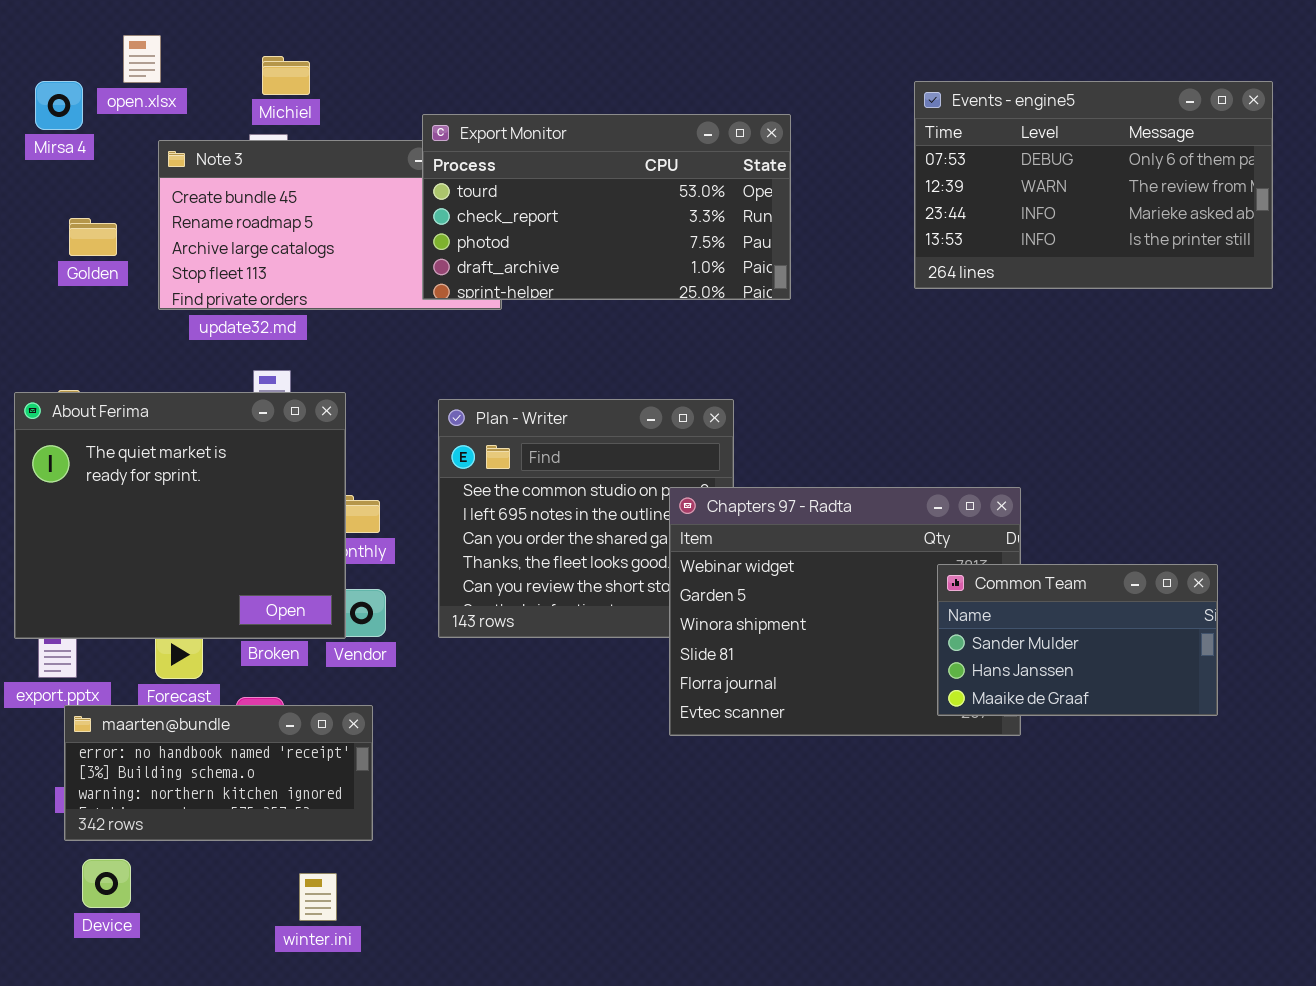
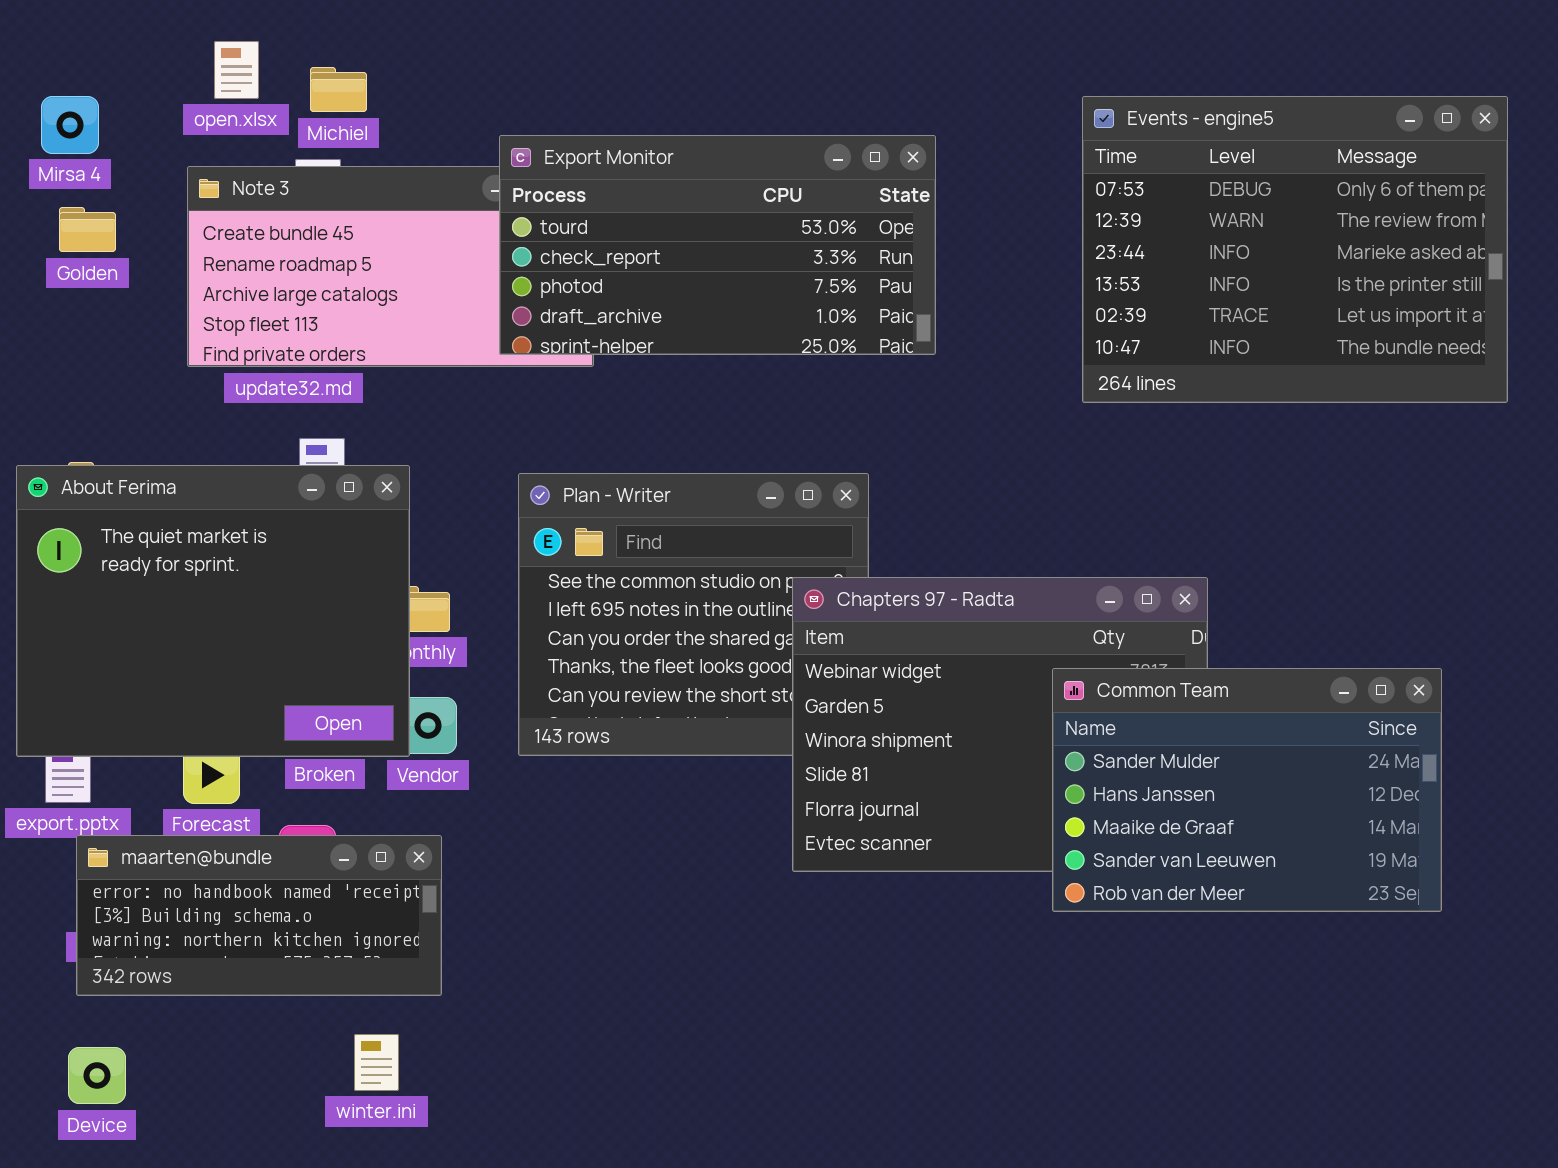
open.xlsx: [123,35,161,83] -> [214,41,259,99], moved
Events - engine5: [914,81,1273,289] -> [1082,96,1508,403], resized
Golden: [69,218,117,256] -> [59,207,116,252], moved
Common Team: [937,564,1218,716] -> [1052,668,1442,912], resized
Device: [82,859,131,908] -> [68,1047,126,1104], moved

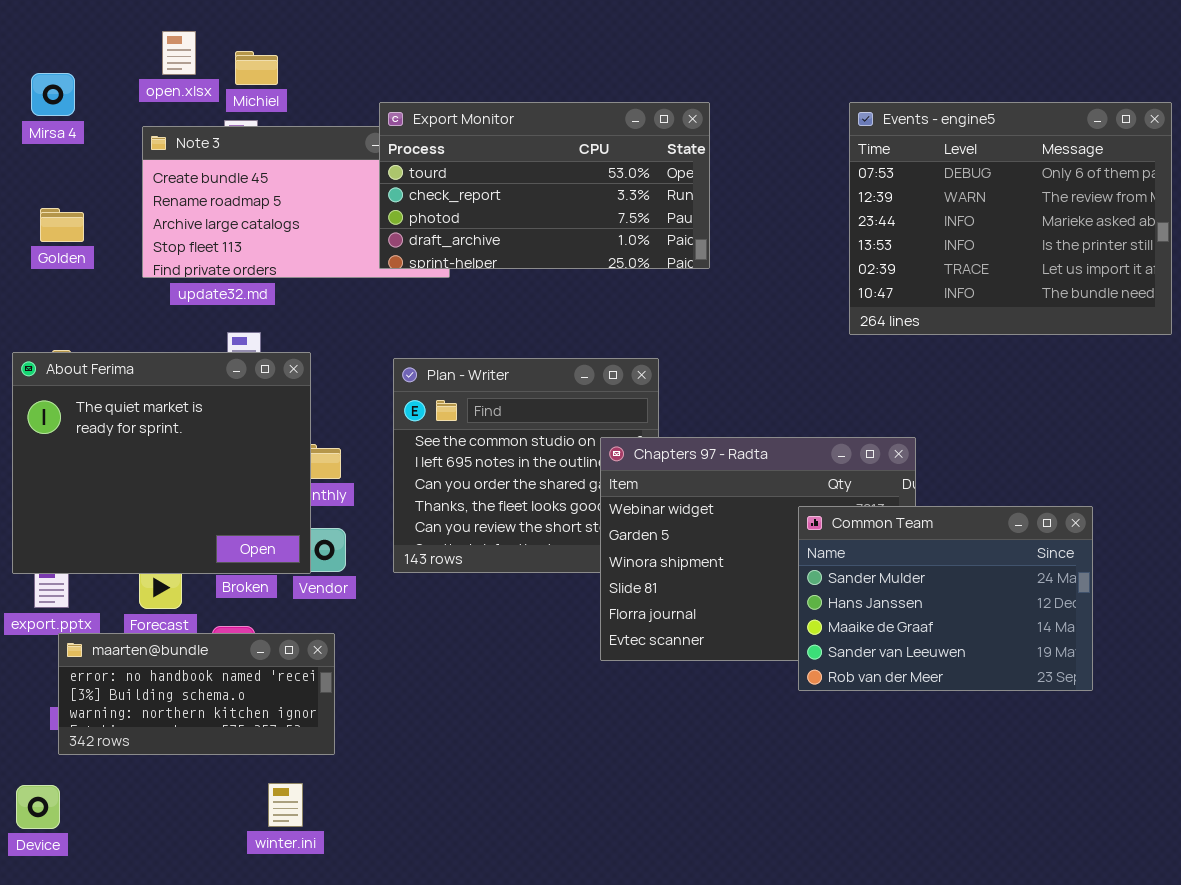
Events - engine5: [1082,96,1508,403] -> [849,102,1172,335], moved
Golden: [59,207,116,252] -> [40,208,84,242], moved
Device: [68,1047,126,1104] -> [16,785,60,829], moved

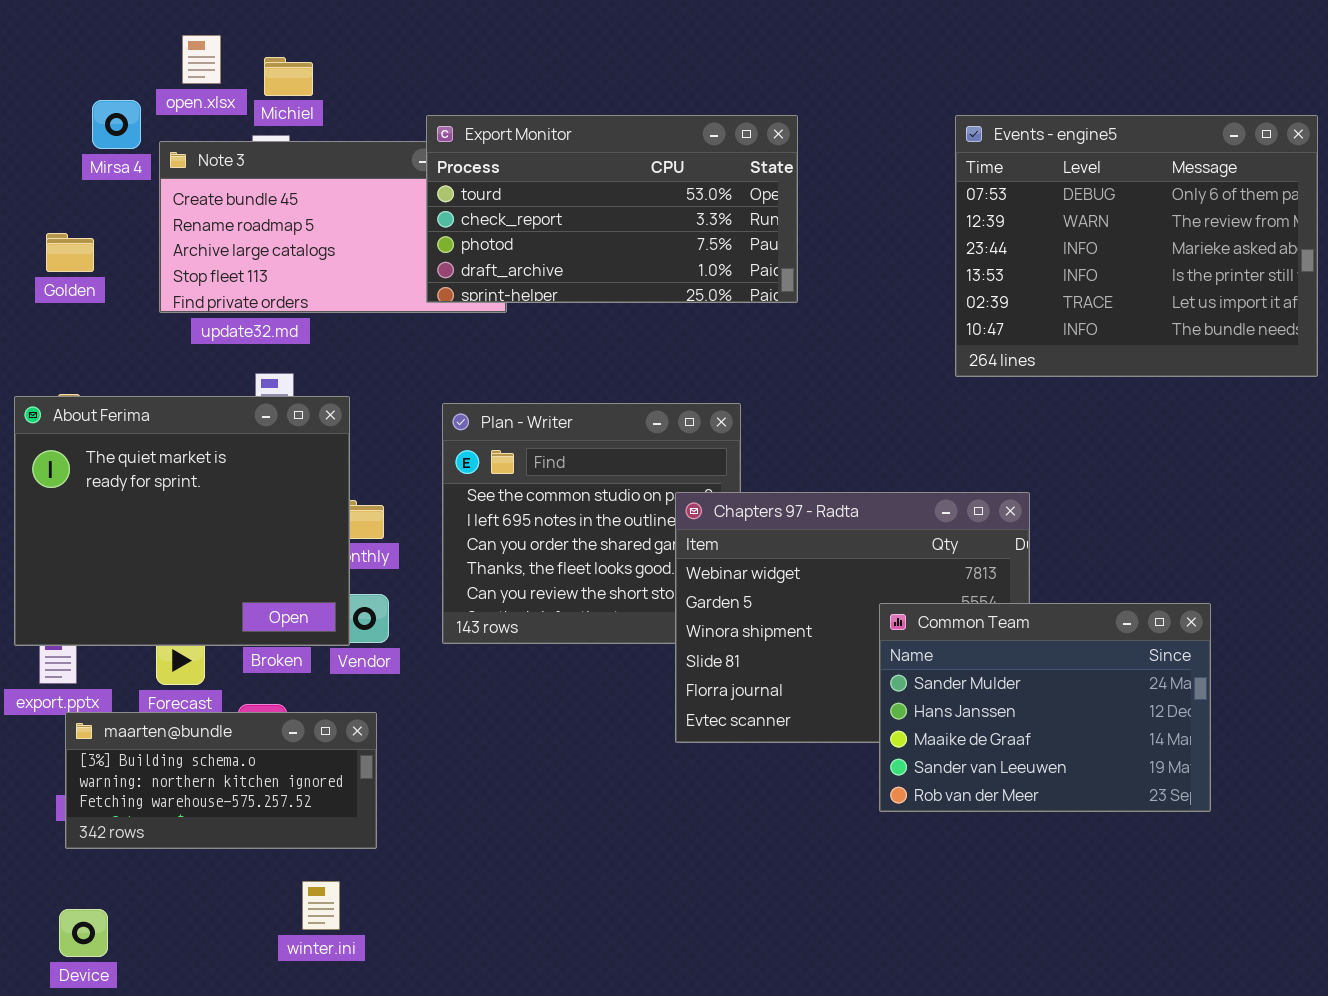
Mirsa 4: [31,73,75,116] -> [92,100,141,149], moved
Common Team: [798,506,1093,691] -> [879,603,1211,812], moved
maarten@bundle: [58,633,335,755] -> [65,712,377,849], scrolled down 1 row
Device: [16,785,60,829] -> [59,909,108,957], moved

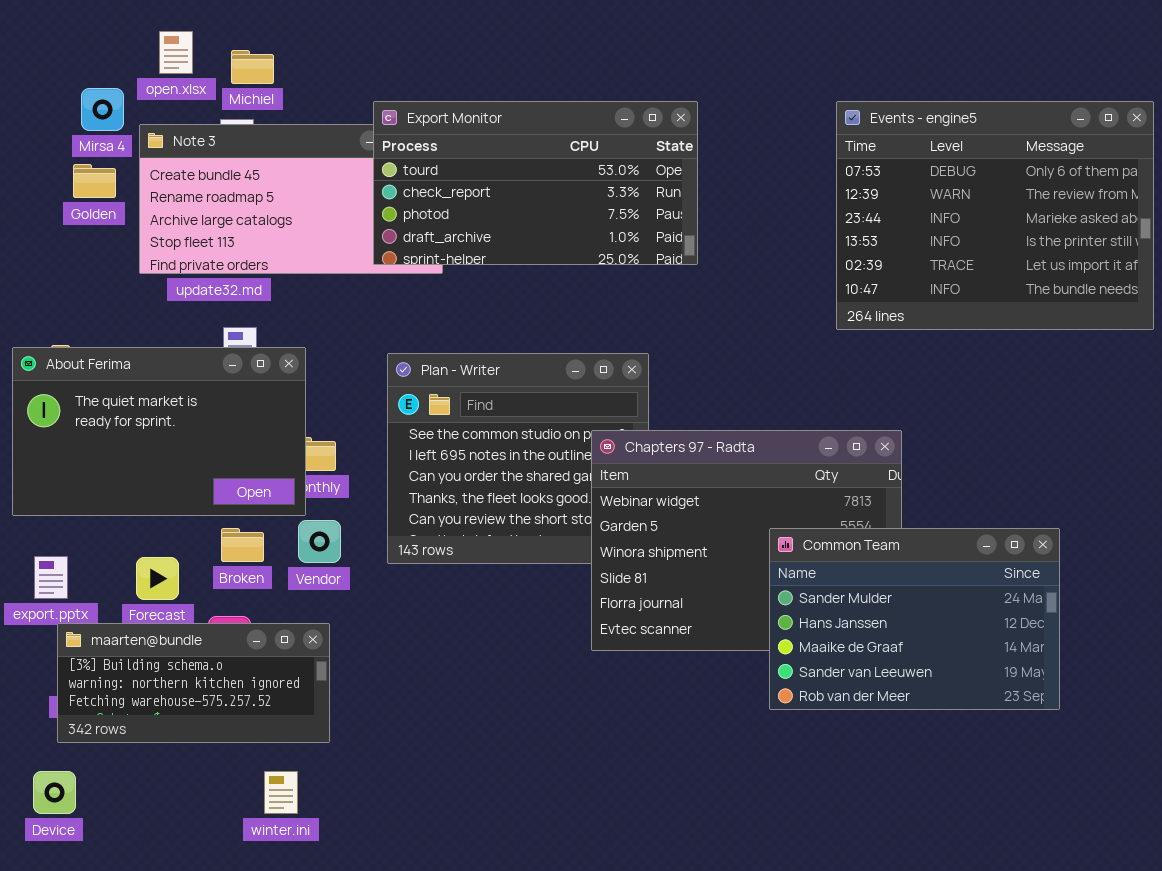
Golden: [46,233,94,272] -> [73,164,116,198], moved
About Ferima: [14,396,350,646] -> [12,347,306,516], resized
Device: [59,909,108,957] -> [33,771,76,814], moved

